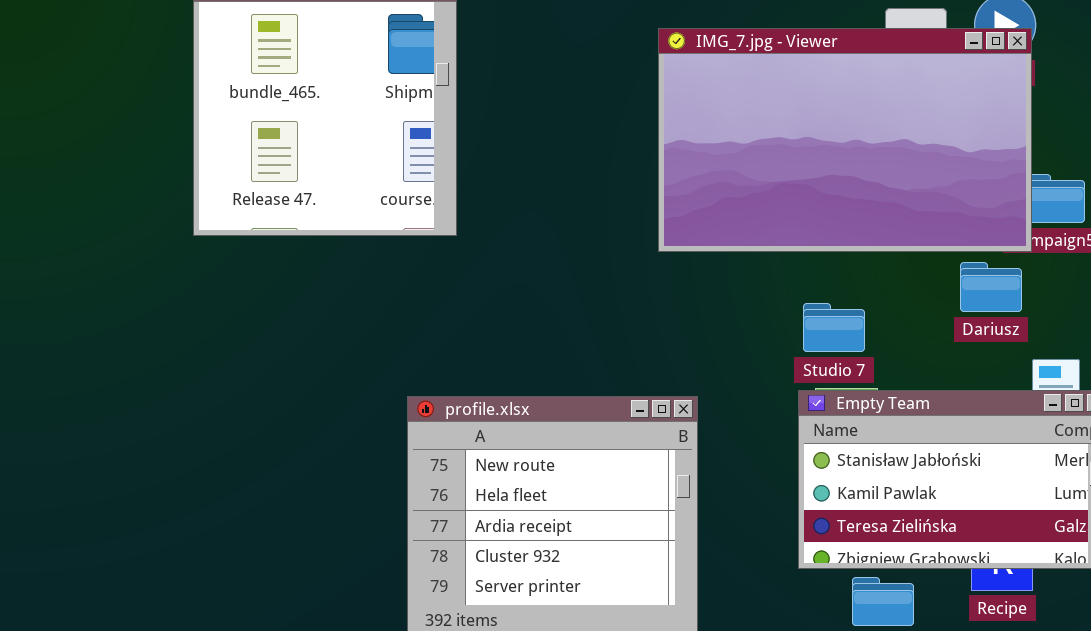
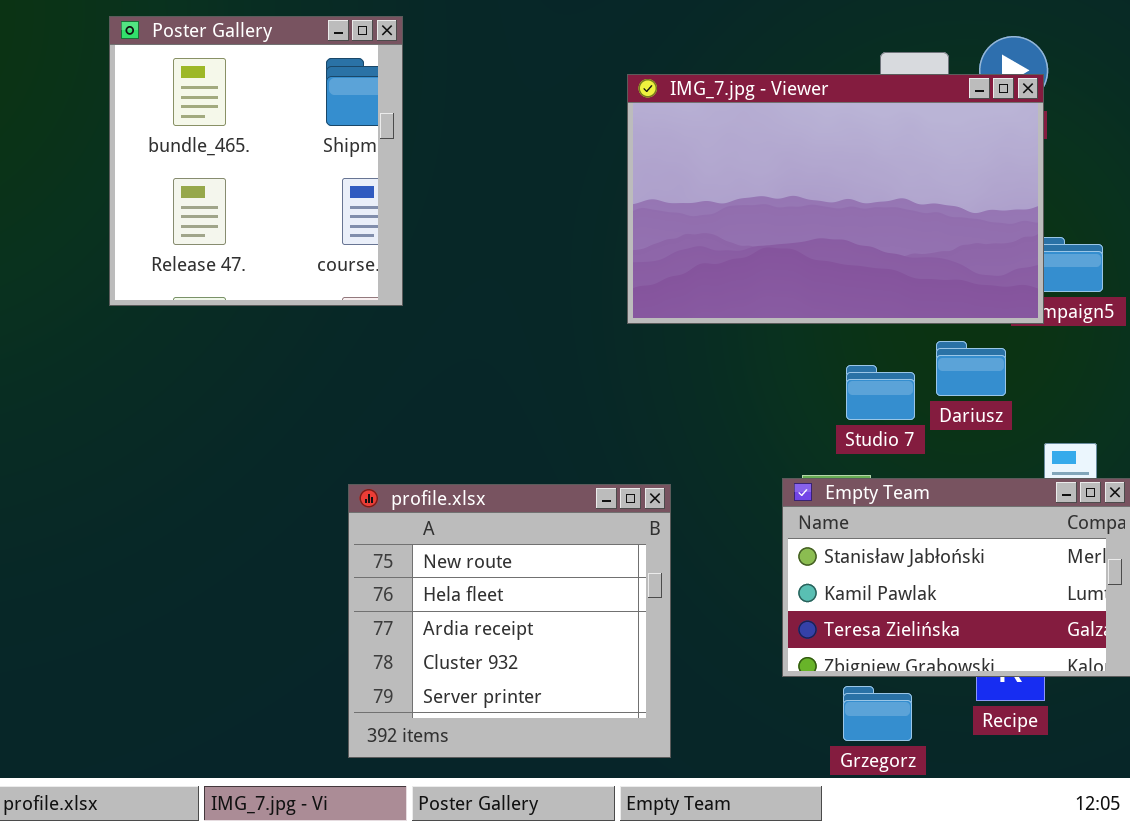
Dariusz: [960,262,1022,312] -> [936,341,1006,396], moved
Studio 7: [803,303,865,352] -> [846,365,915,420], moved

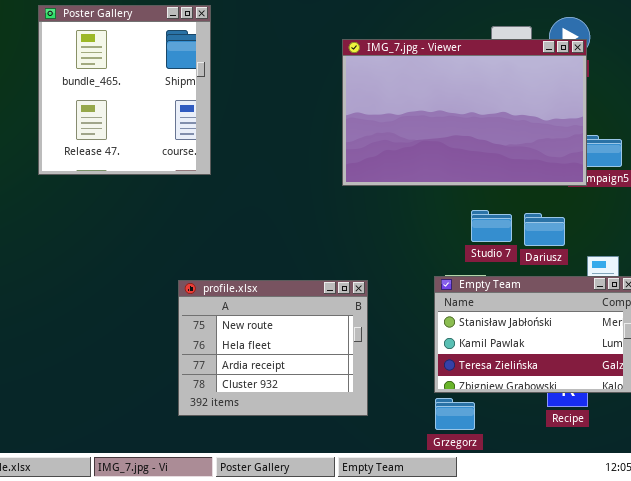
Dariusz: [936,341,1006,396] -> [524,213,565,246], moved
profile.xlsx: [348,484,671,758] -> [178,280,368,416], resized
Grzegorz: [843,686,912,741] -> [435,398,475,430], moved

